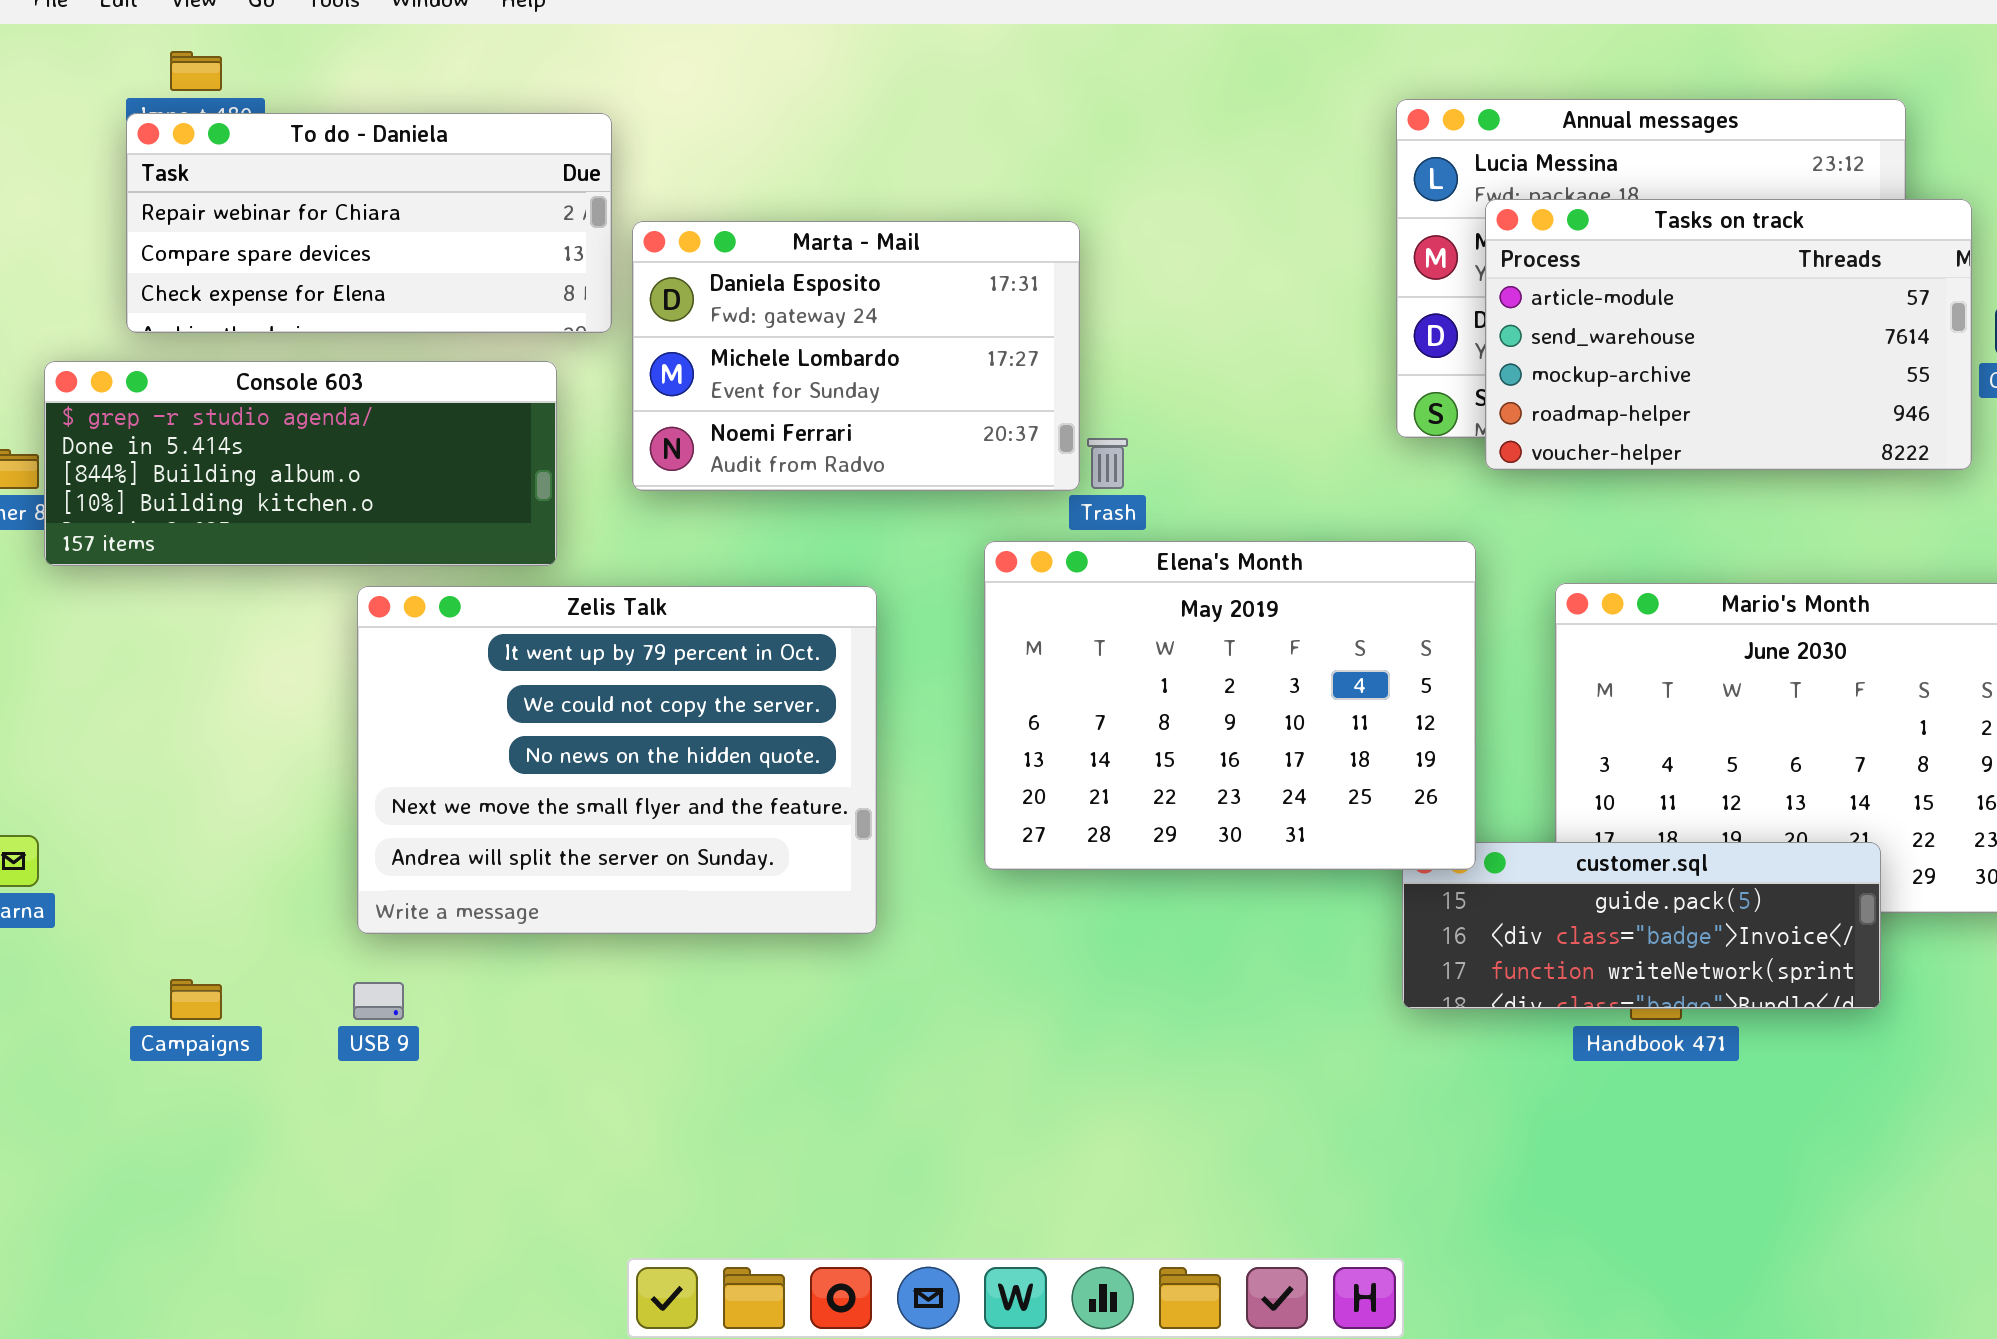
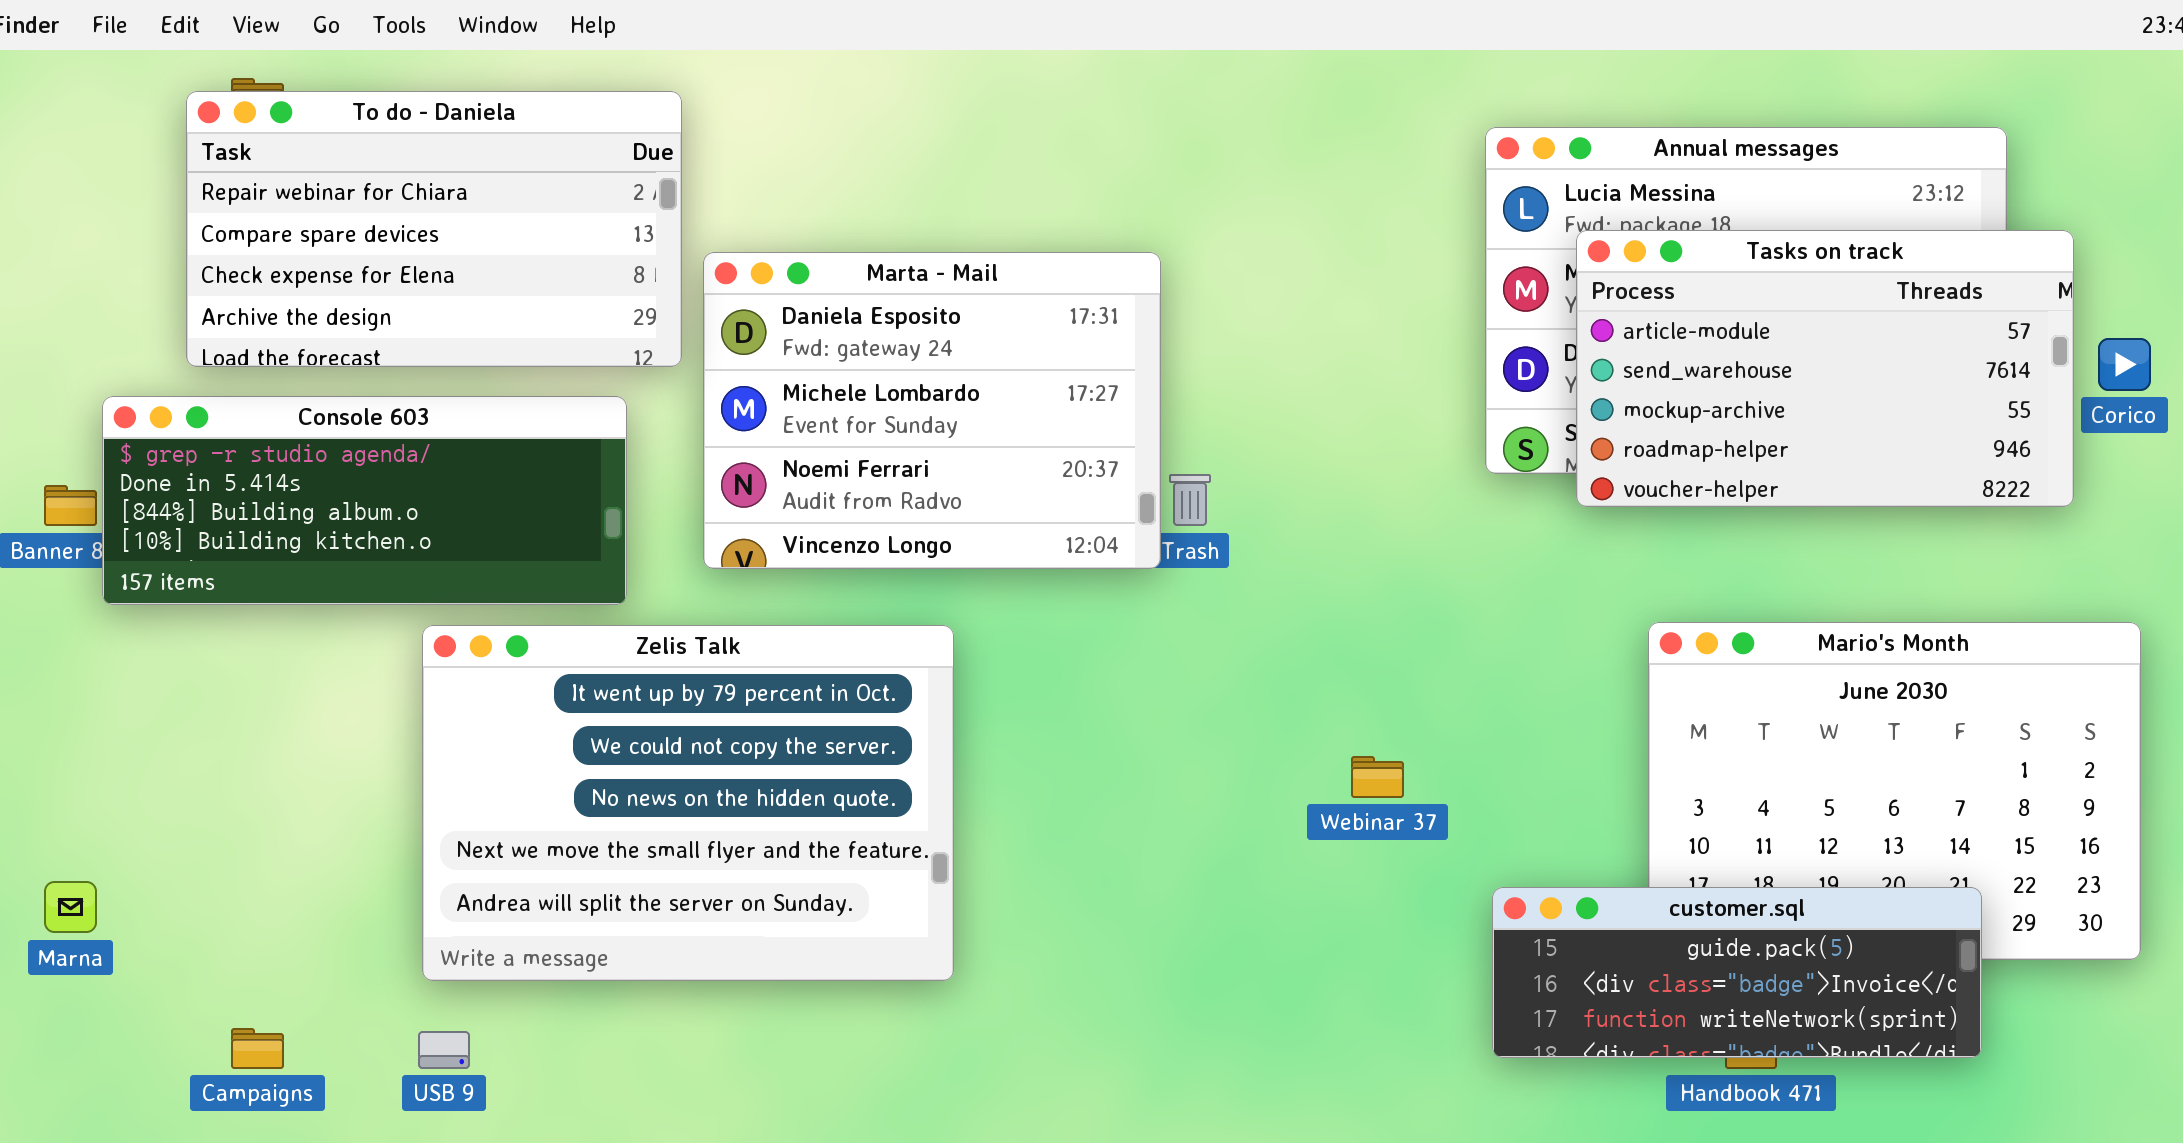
To do - Daniela: [126,113,612,333] -> [186,91,682,367], resized
Marta - Mail: [632,221,1080,491] -> [703,252,1161,569], resized
Elena's Month: [984,541,1476,870] -> none, closed

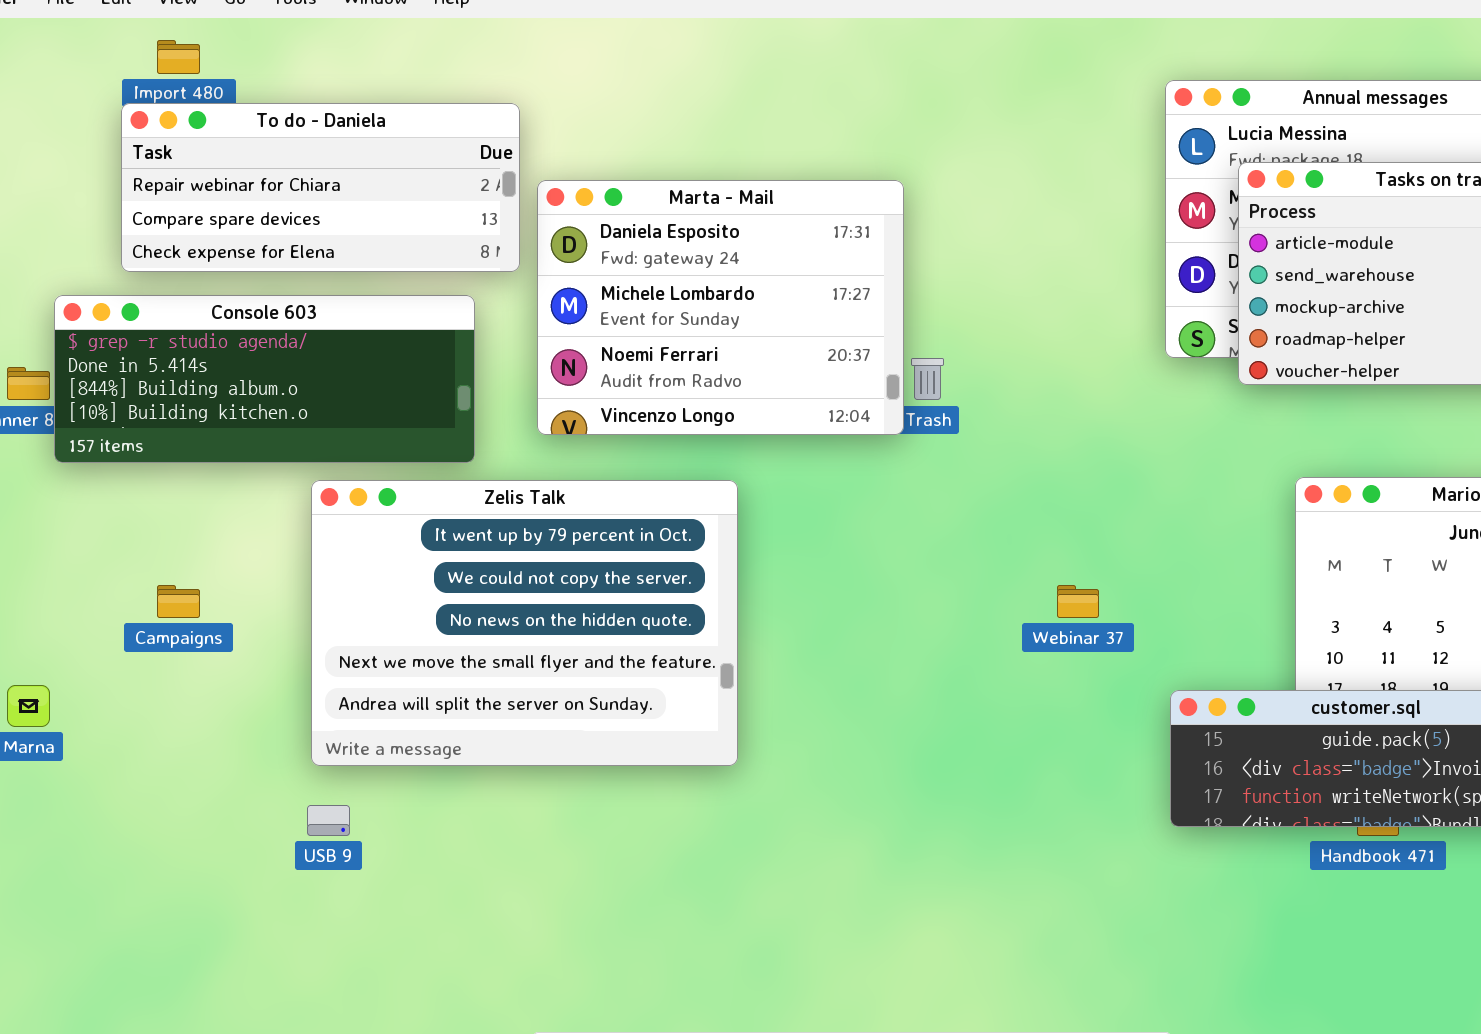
To do - Daniela: [186,91,682,367] -> [121,103,520,272], resized
Campaigns: [231,1028,284,1069] -> [157,585,200,618], moved

